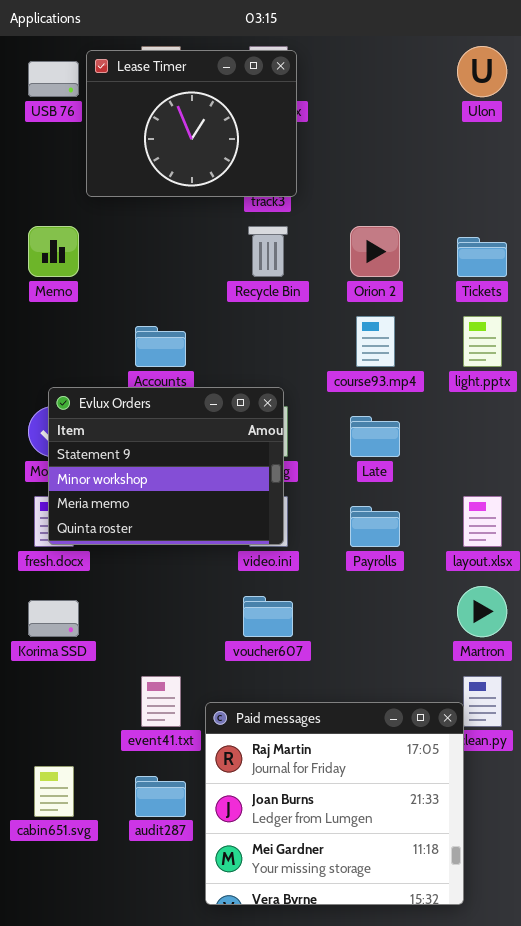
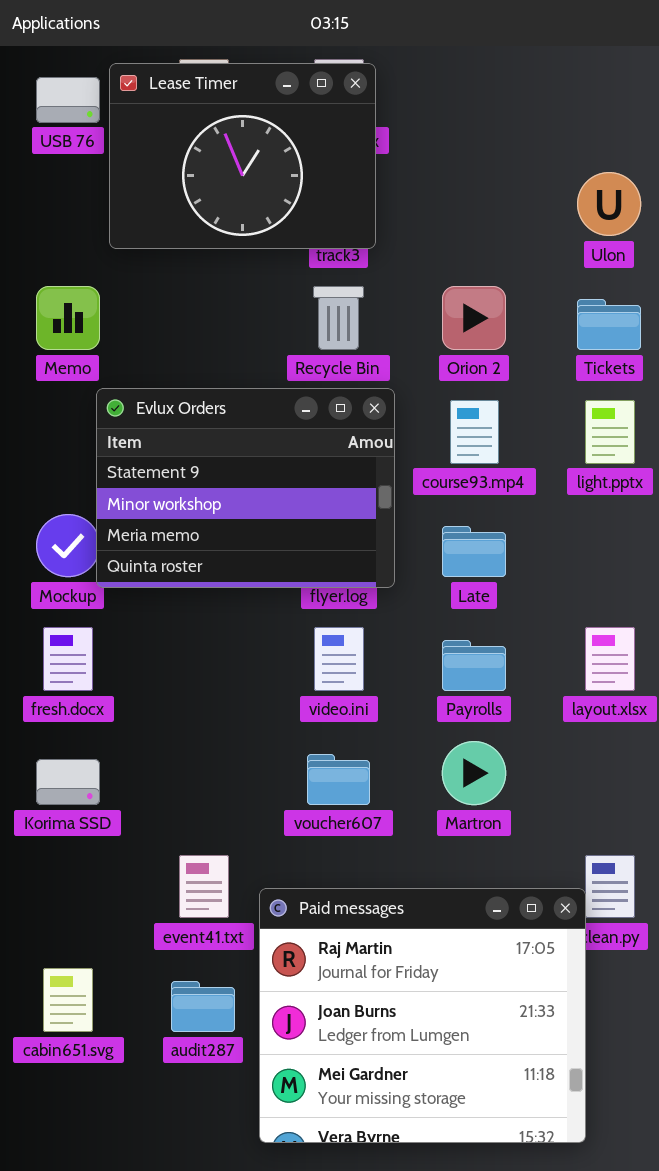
Ulon: [457,46,507,97] -> [577,172,641,236], moved
Evlux Orders: [48,387,284,545] -> [96,388,395,588], moved
Martron: [457,586,507,637] -> [442,741,506,805], moved

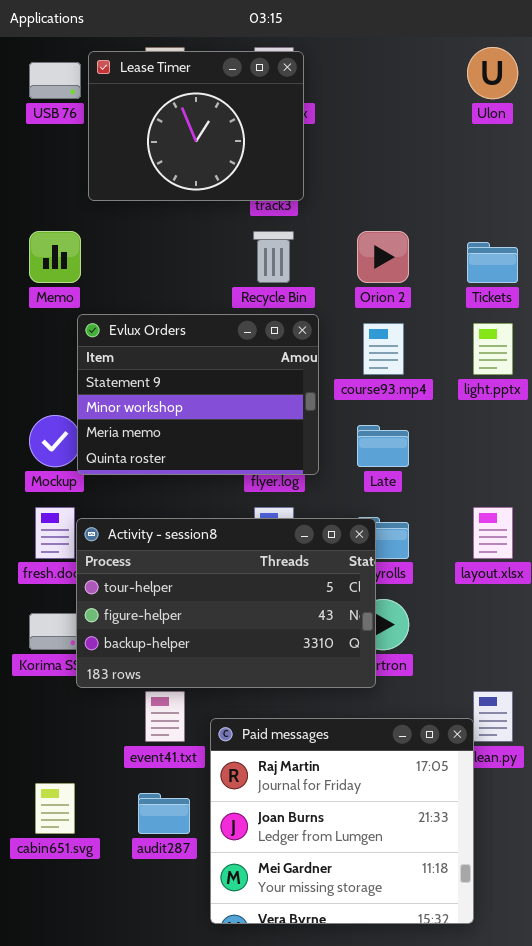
Ulon: [577,172,641,236] -> [467,47,518,99], moved
Activity - session8: none -> [76,518,376,688], opened

